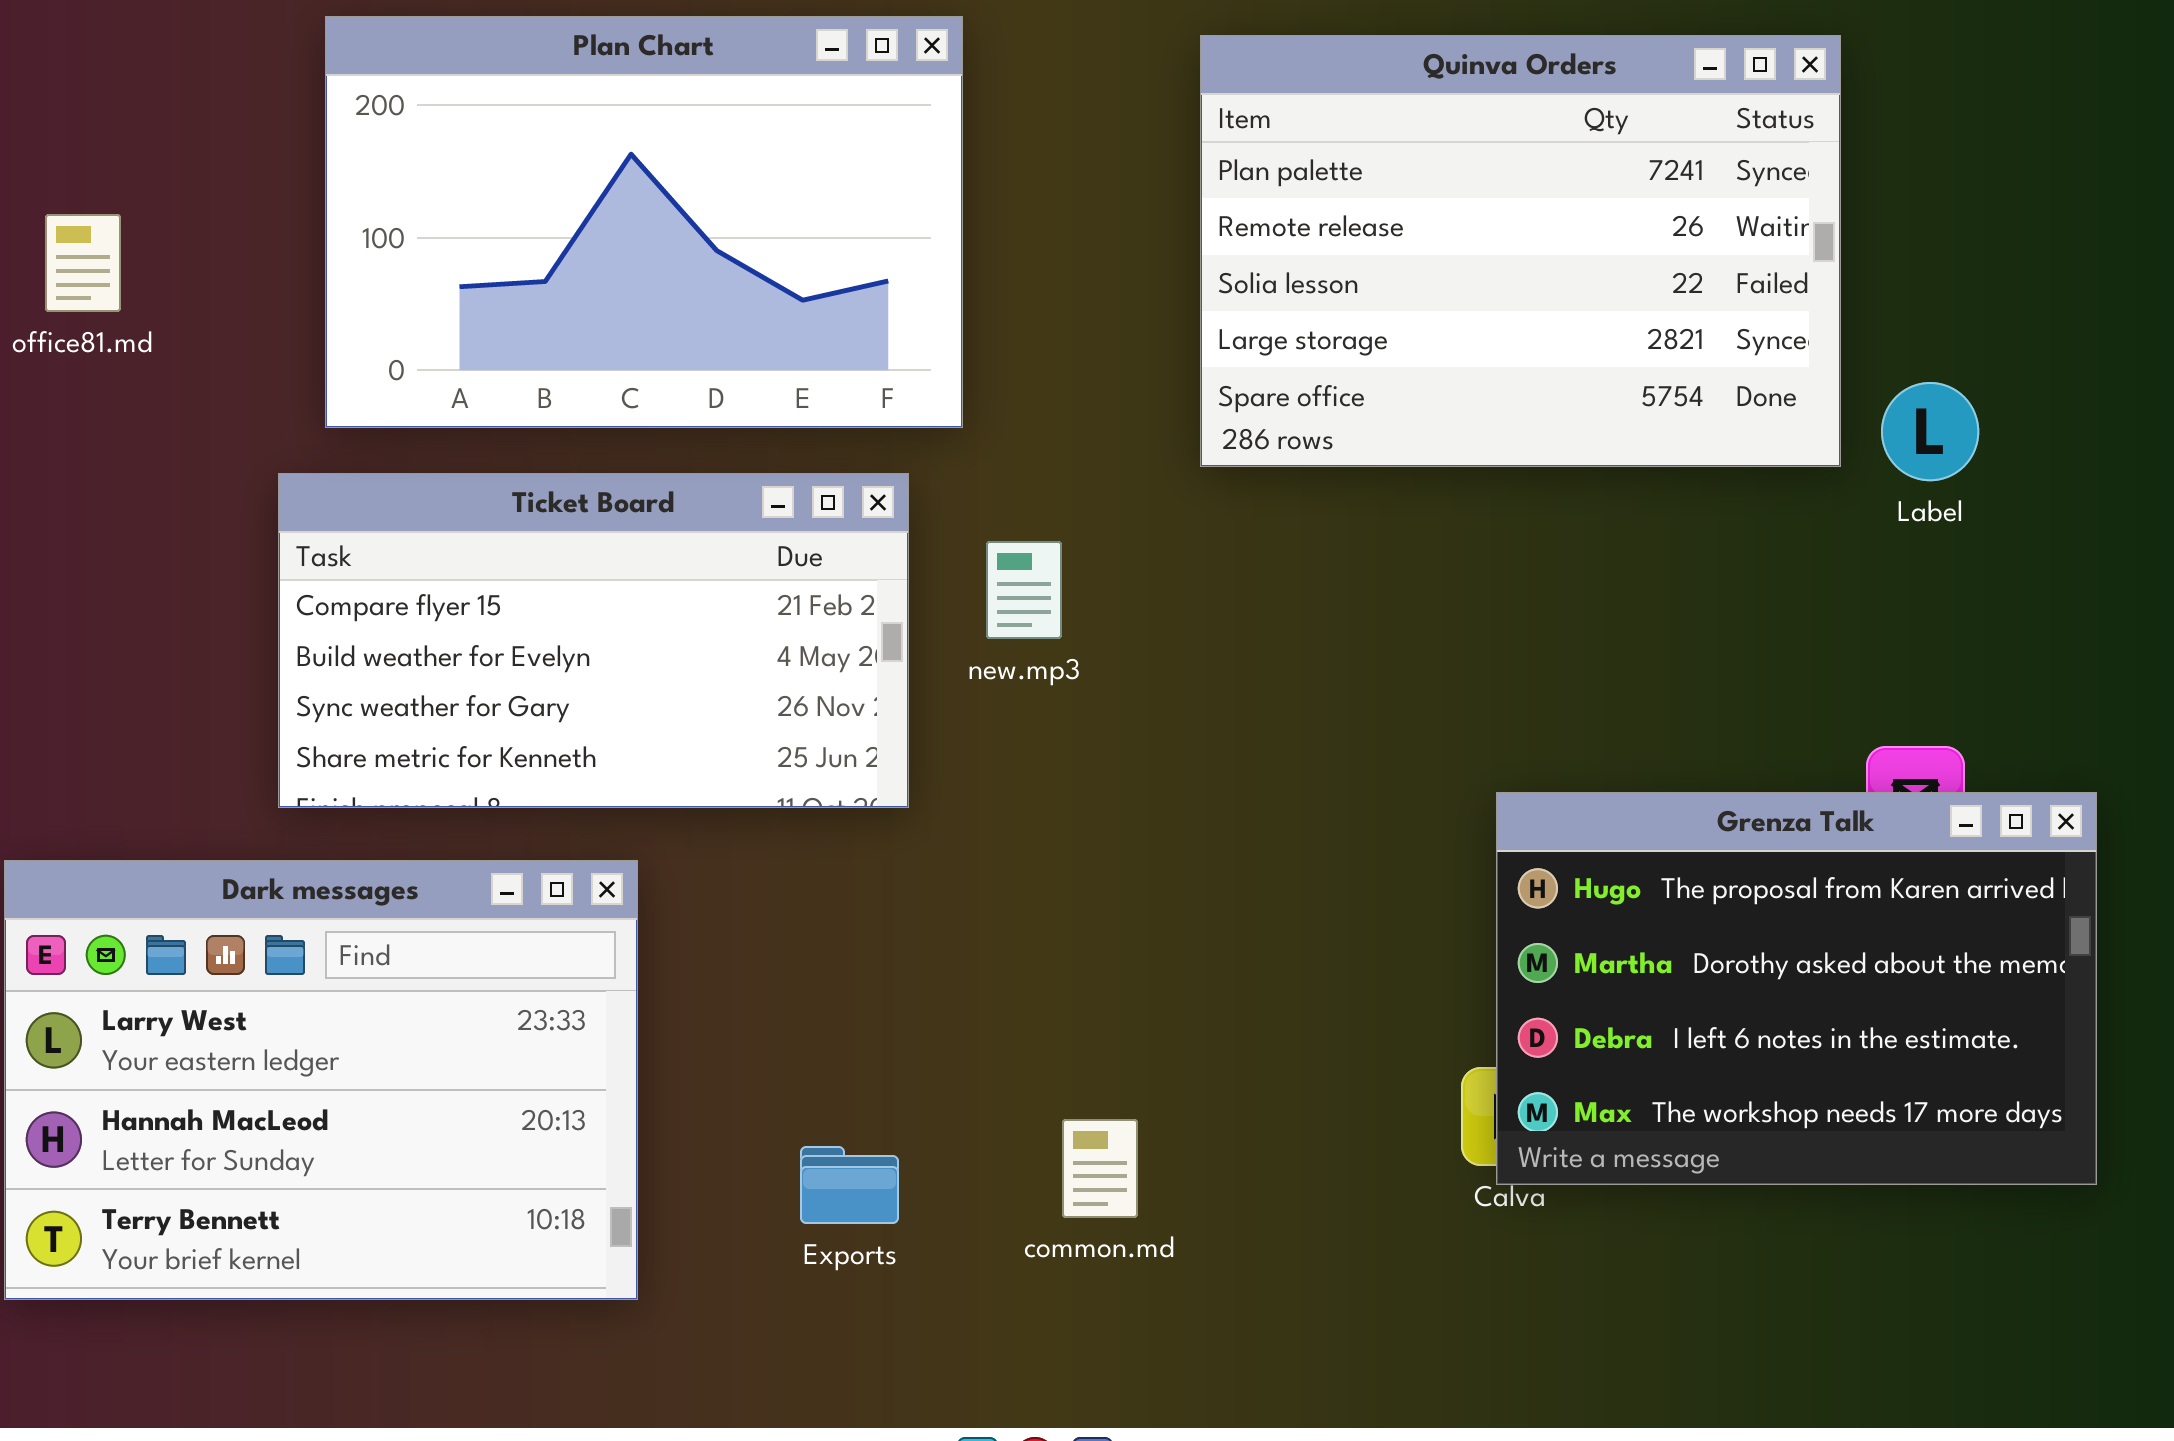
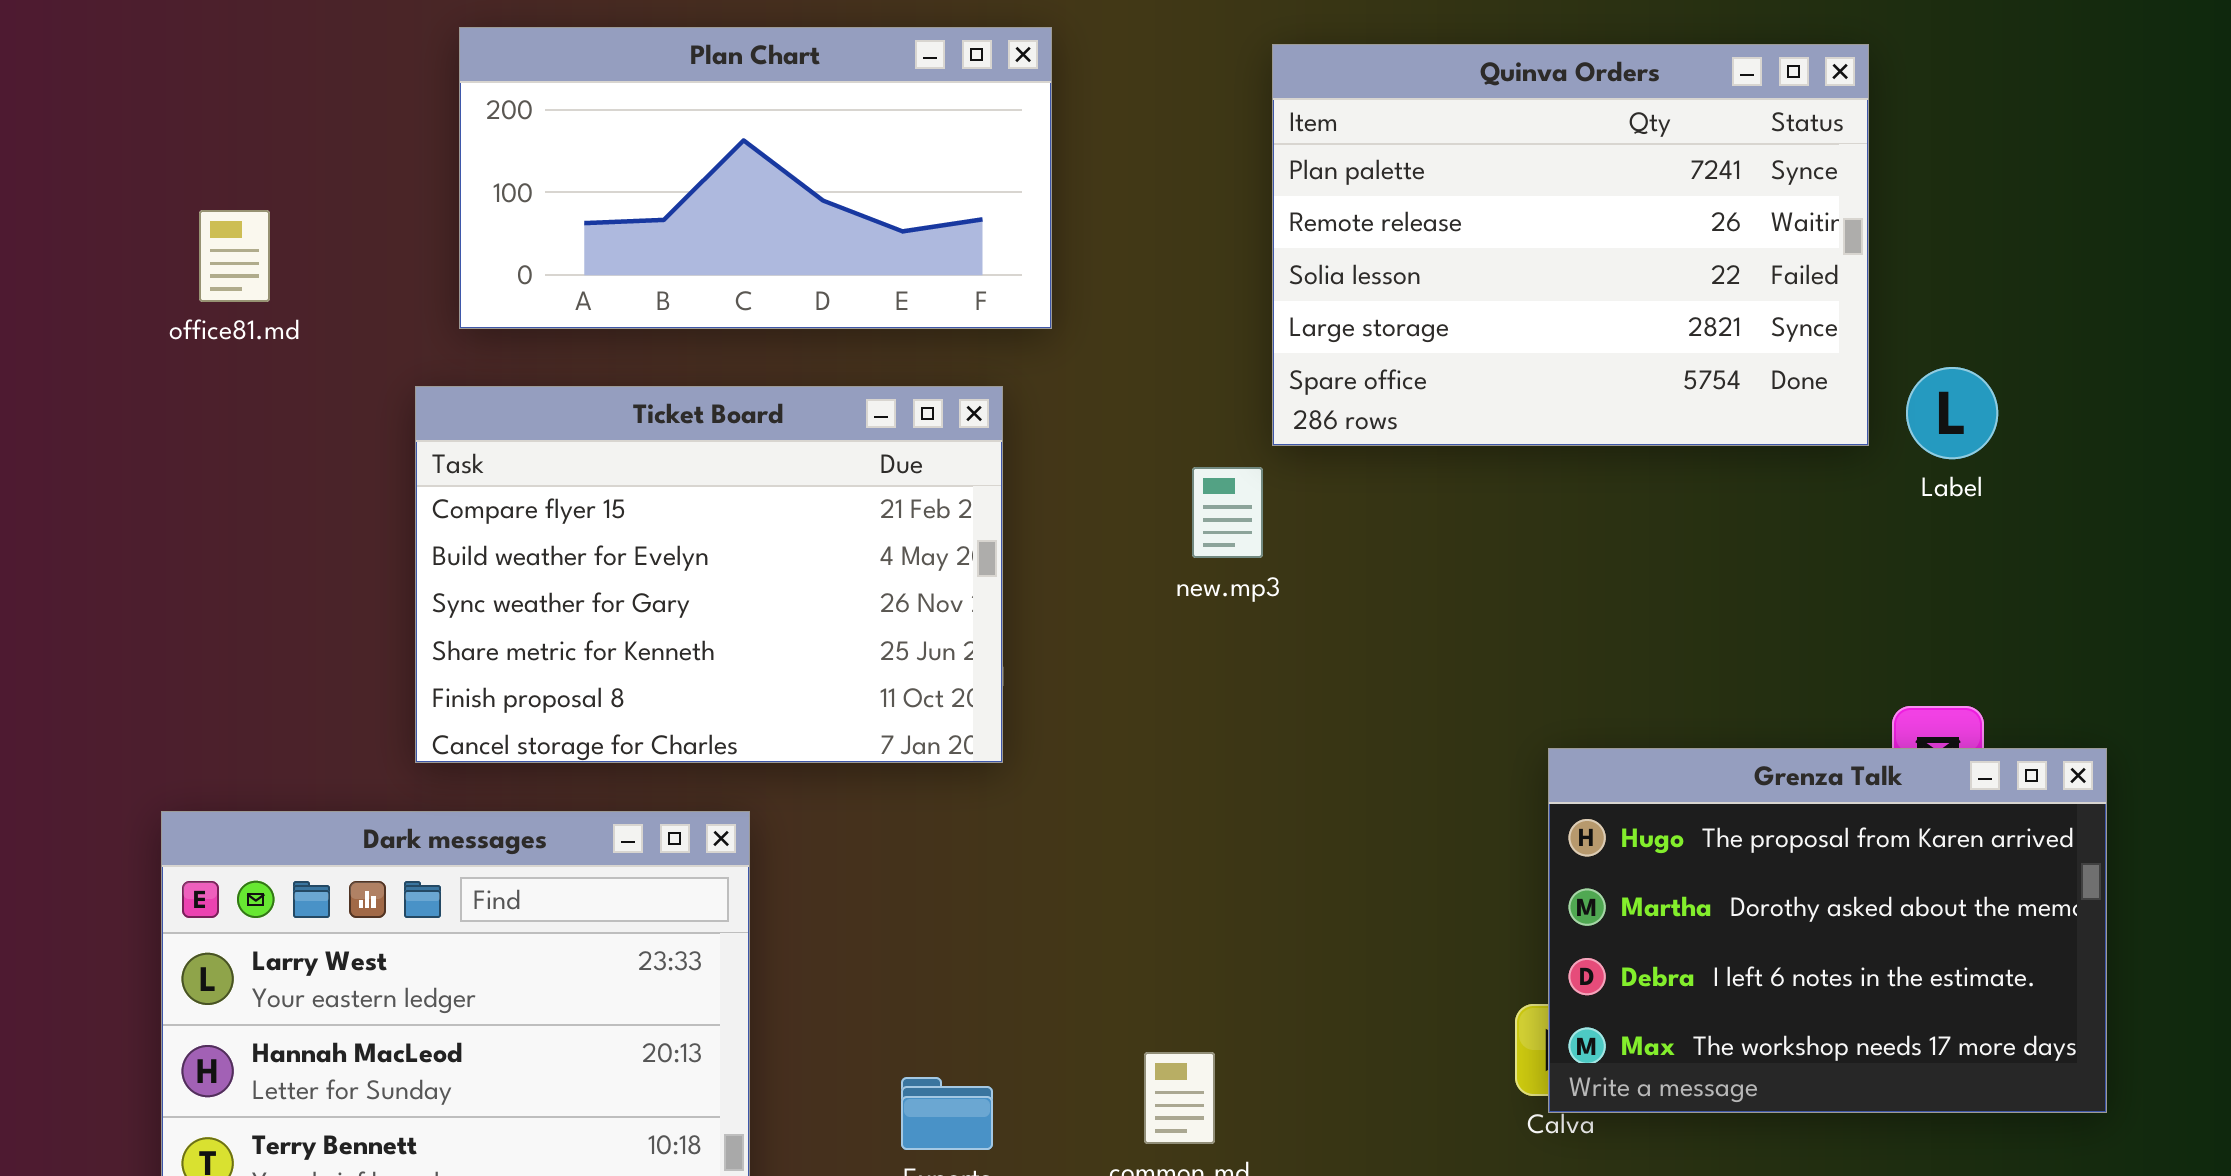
Plan Chart: [325,16,963,428] -> [459,27,1052,329], resized
Ticket Board: [278,473,909,808] -> [415,386,1003,763], resized
new.mp3: [986,541,1062,639] -> [1192,467,1263,558], moved

